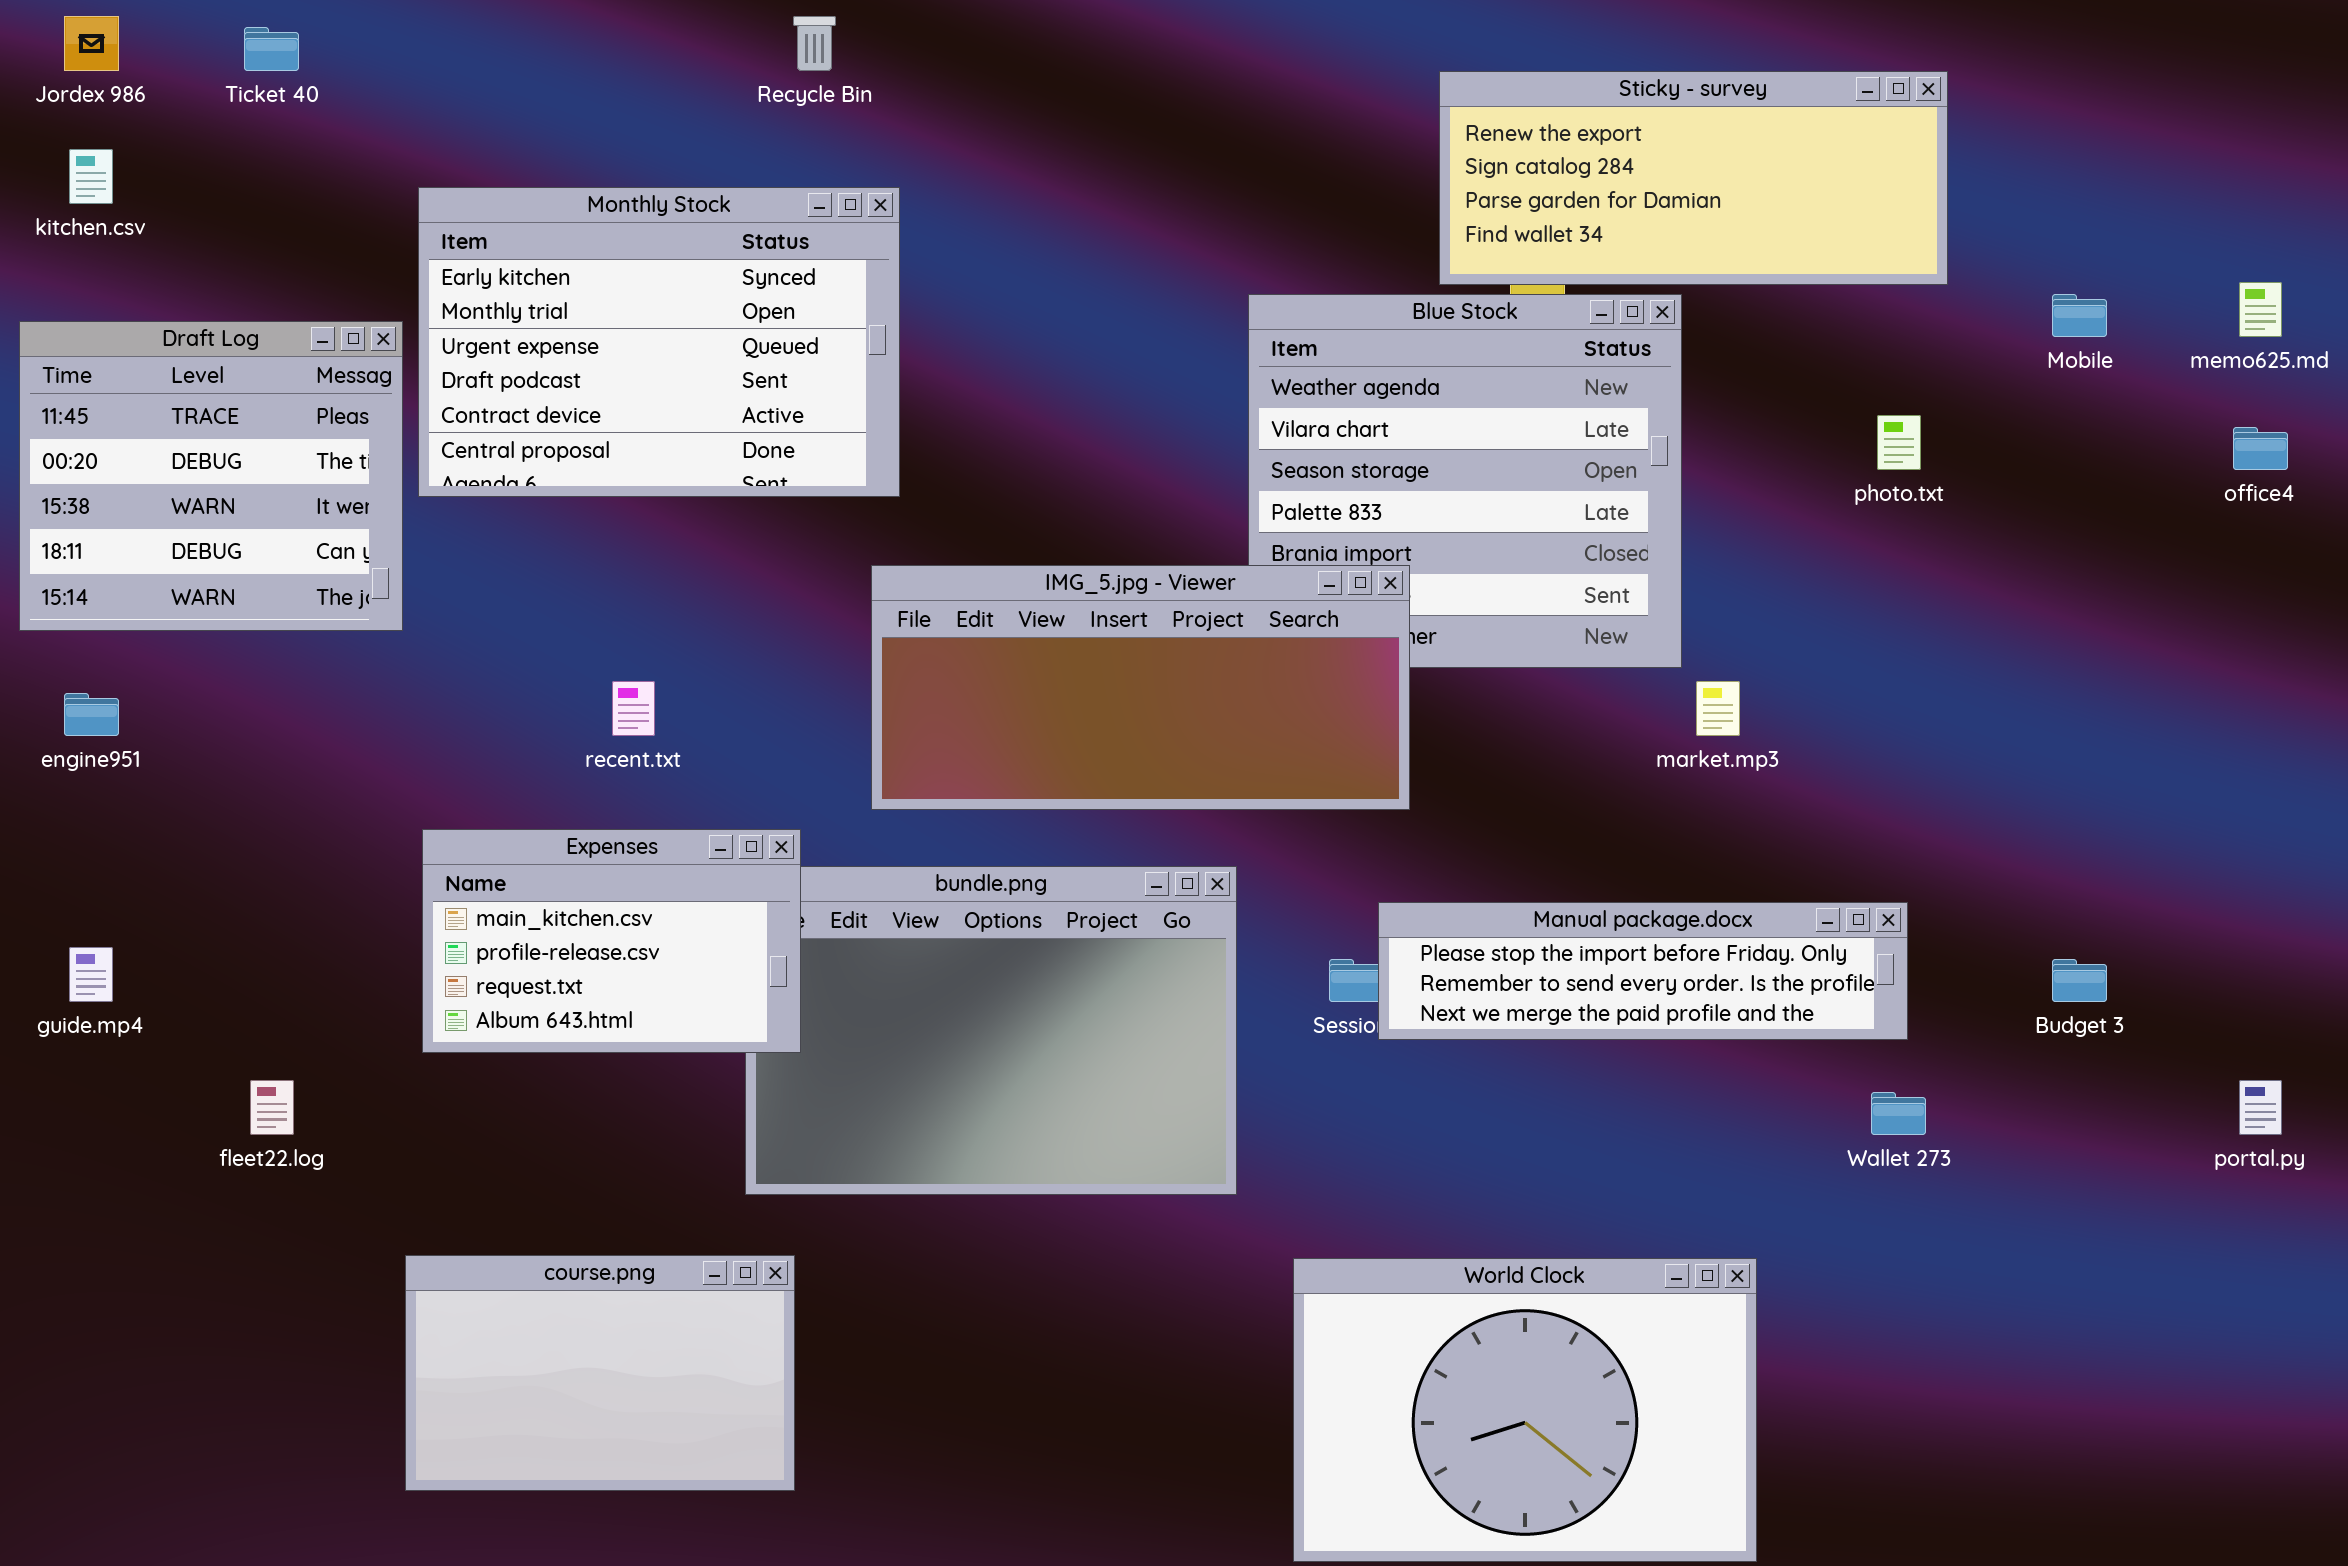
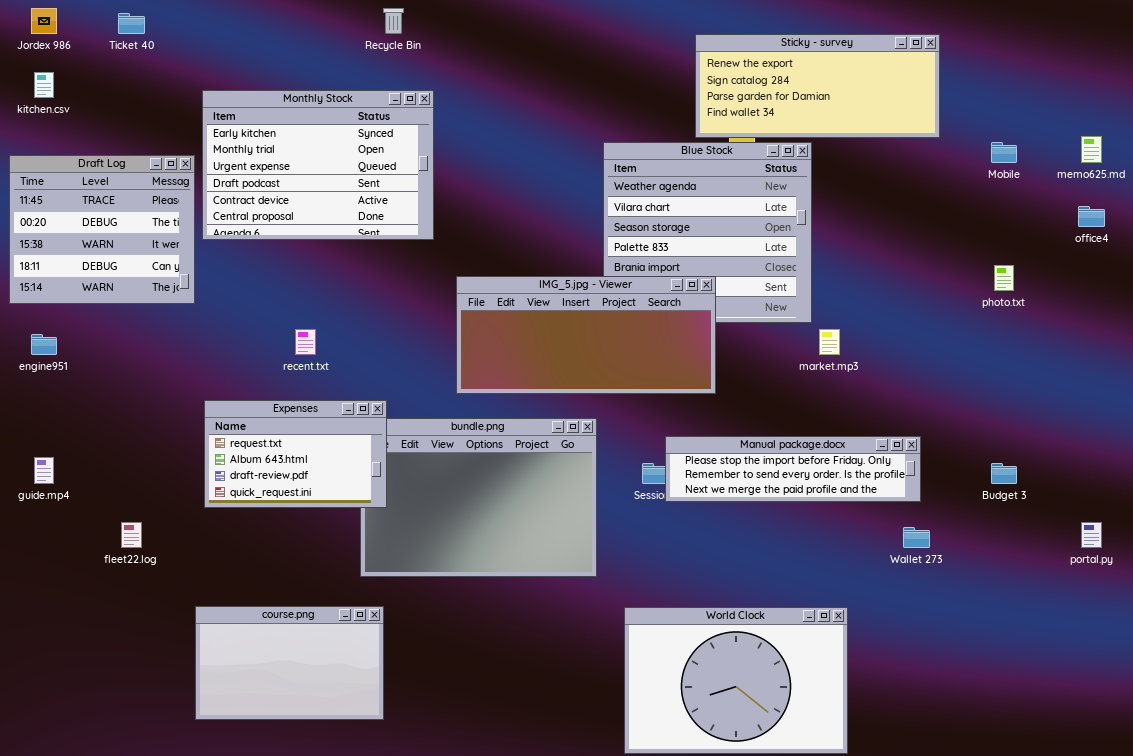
photo.txt: [1877,415,1921,470] -> [994,265,1014,291], moved
IMG_5.jpg - Viewer: [871,565,1410,810] -> [456,276,716,394], moved
Expenses: [422,829,801,1053] -> [204,400,387,508], scrolled down 2 rows

